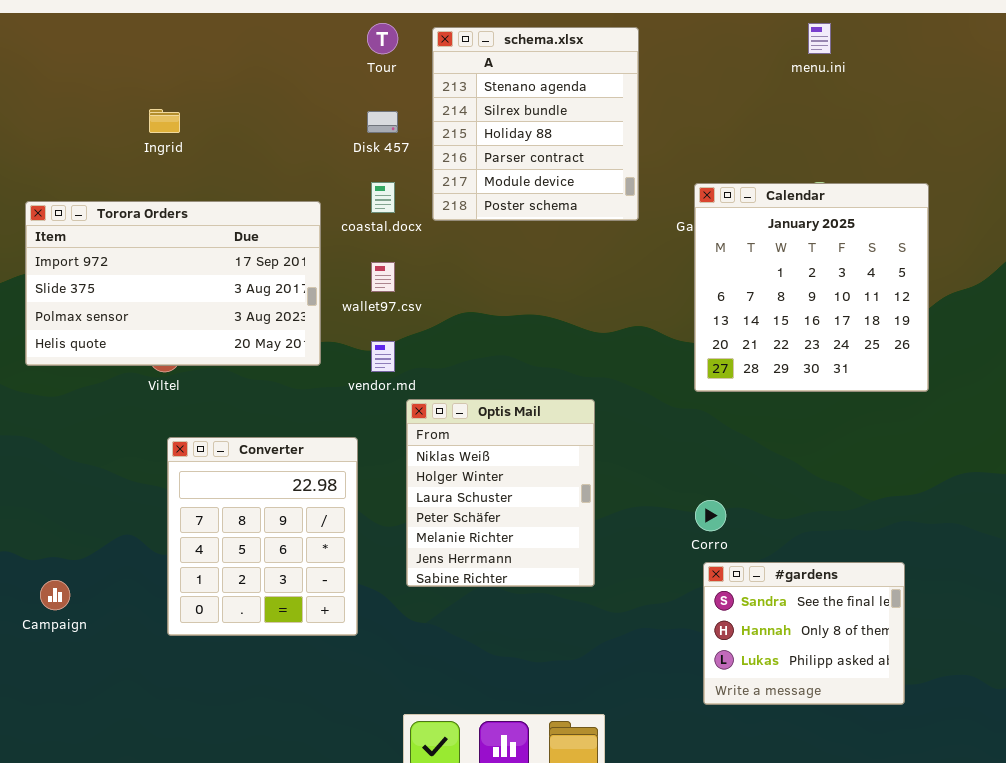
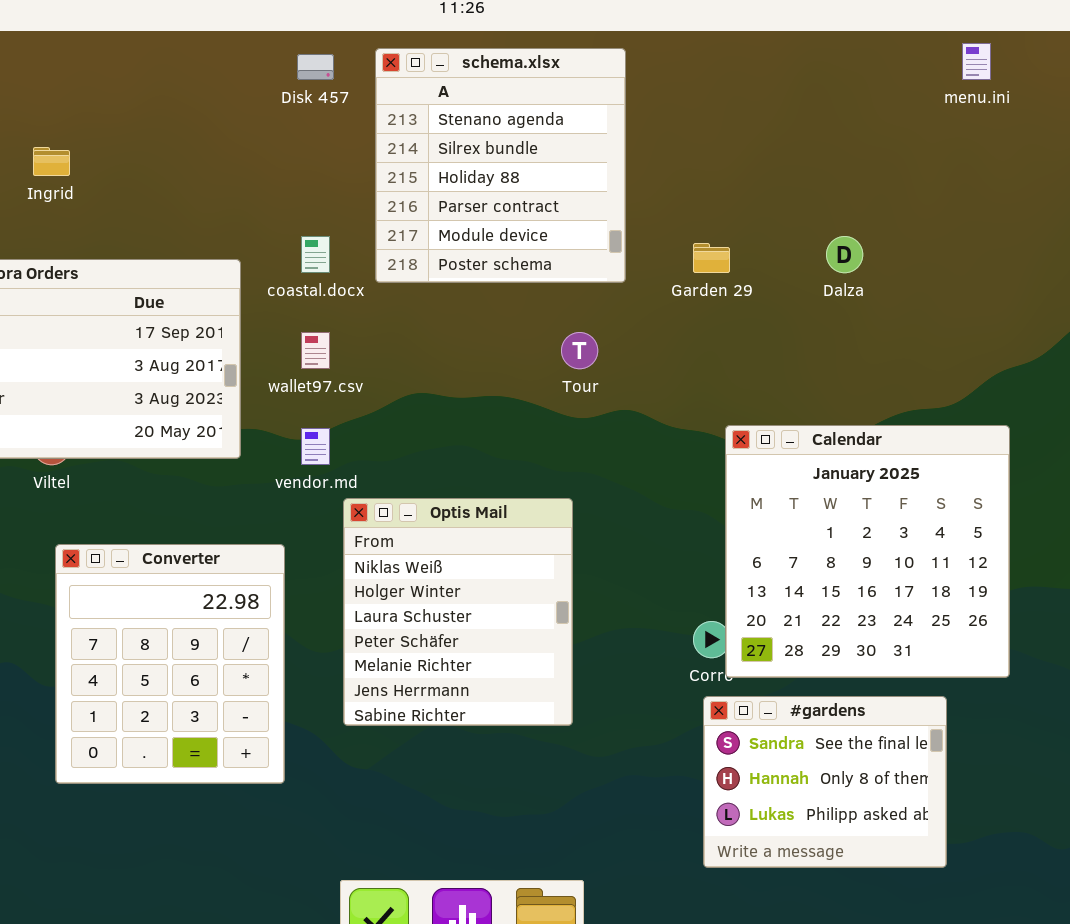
Tour: [367,23,398,54] -> [561,332,598,369], moved
menu.ini: [808,23,831,54] -> [962,43,991,80], moved
Disk 457: [367,111,398,133] -> [297,54,334,80], moved
Calendar: [694,183,929,392] -> [725,425,1010,678], moved

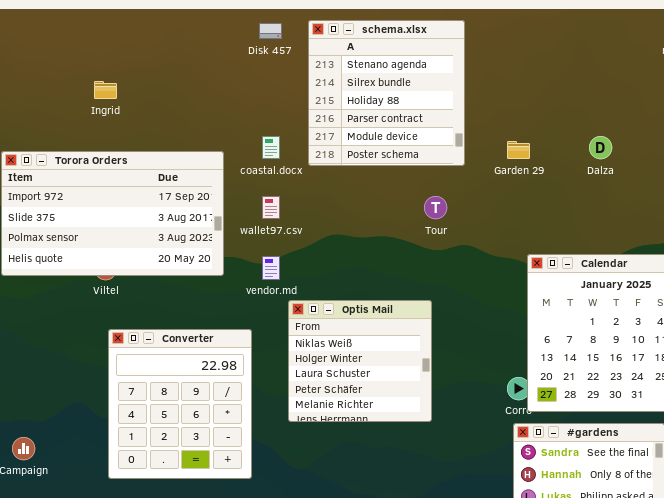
Optis Mail: [343,498,573,726] -> [288,300,432,422], resized

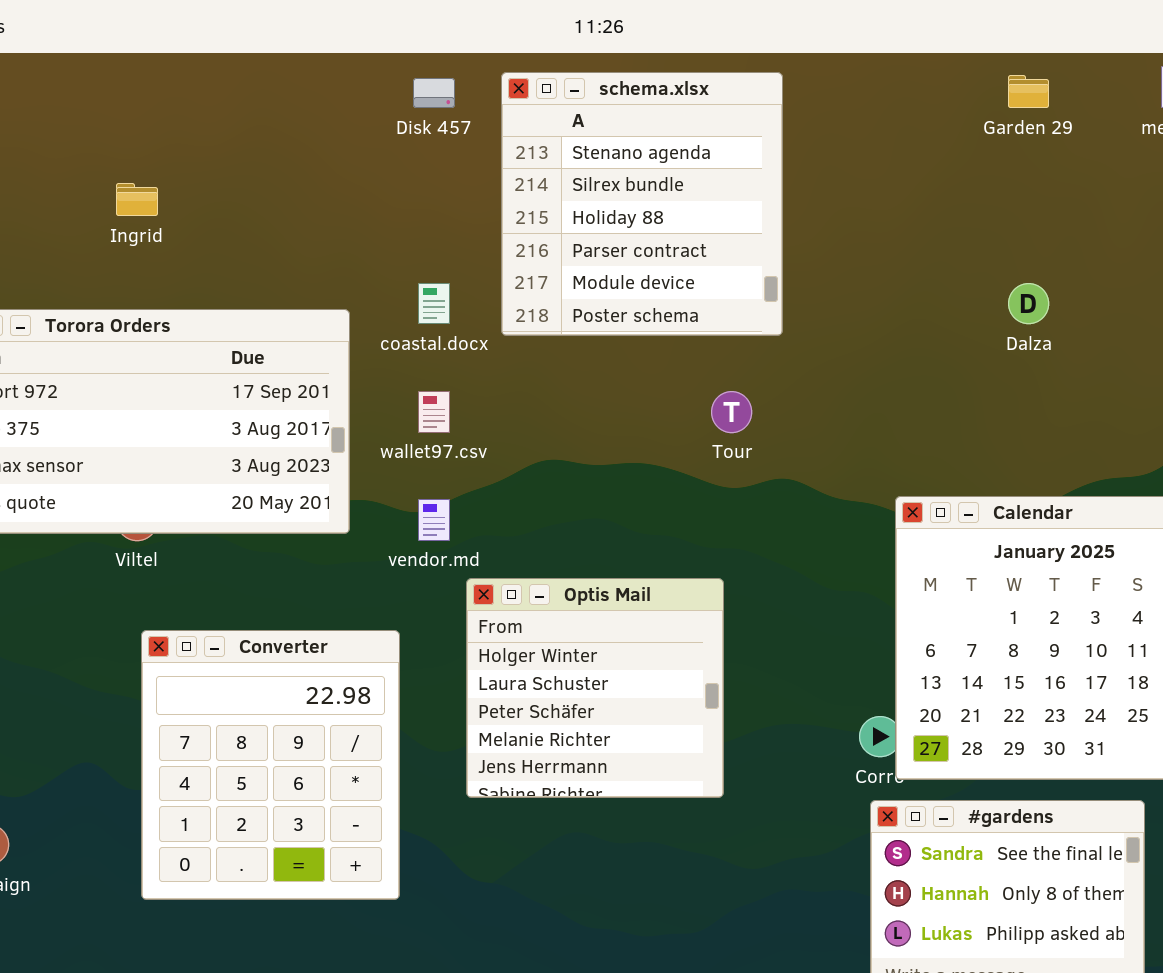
Garden 29: [507,141,530,159] -> [1008,75,1049,108], moved
Optis Mail: [288,300,432,422] -> [466,578,724,798], scrolled down 1 row

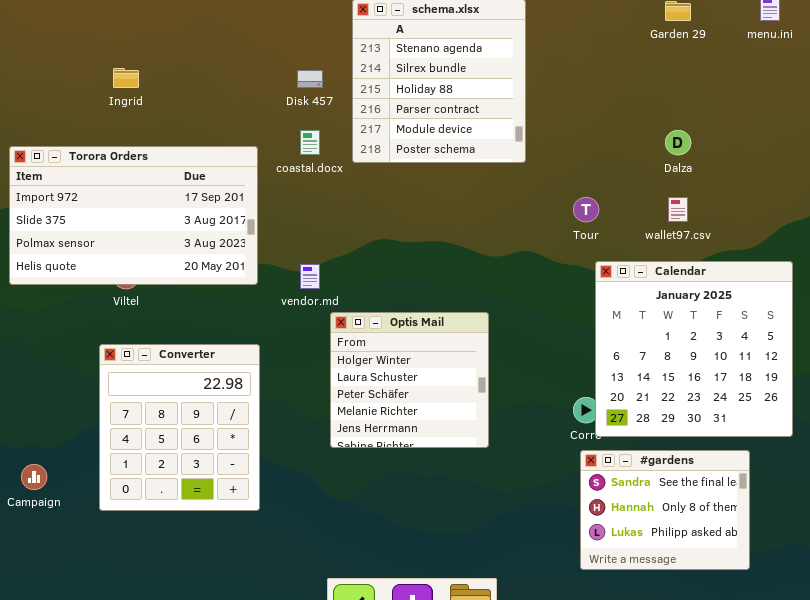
Disk 457: [413,78,455,108] -> [297,70,323,88], moved
wallet97.csv: [418,391,450,433] -> [668,197,688,222], moved
Tour: [711,391,752,433] -> [573,197,599,222], moved
Converter: [141,630,400,900] -> [99,344,260,511], moved

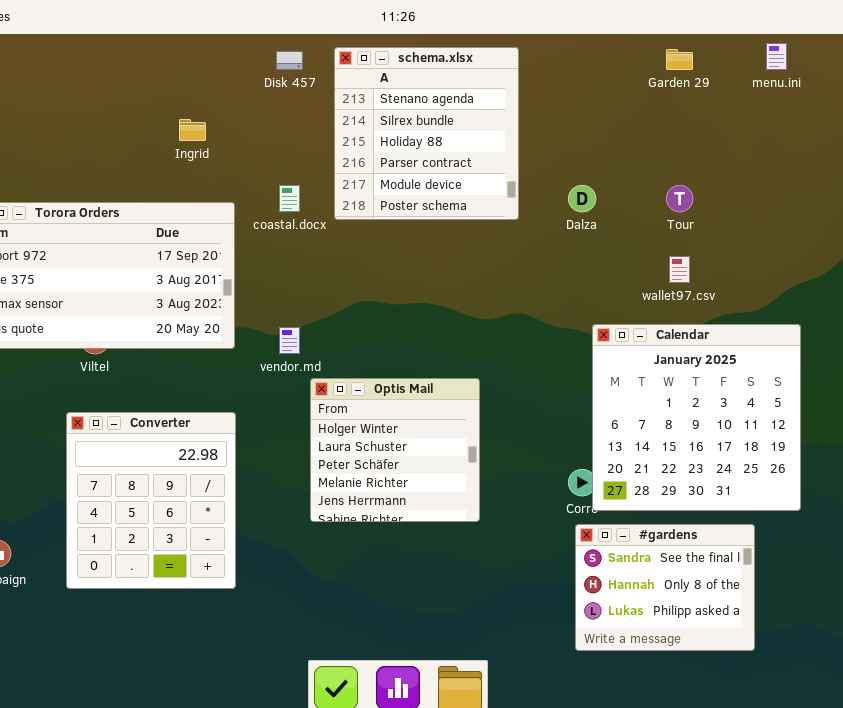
Ingrid: [113,68,139,88] -> [179,119,206,141], moved
Disk 457: [297,70,323,88] -> [276,51,303,70], moved
Dalza: [665,130,691,155] -> [568,185,596,212], moved
Tour: [573,197,599,222] -> [666,185,693,212], moved

